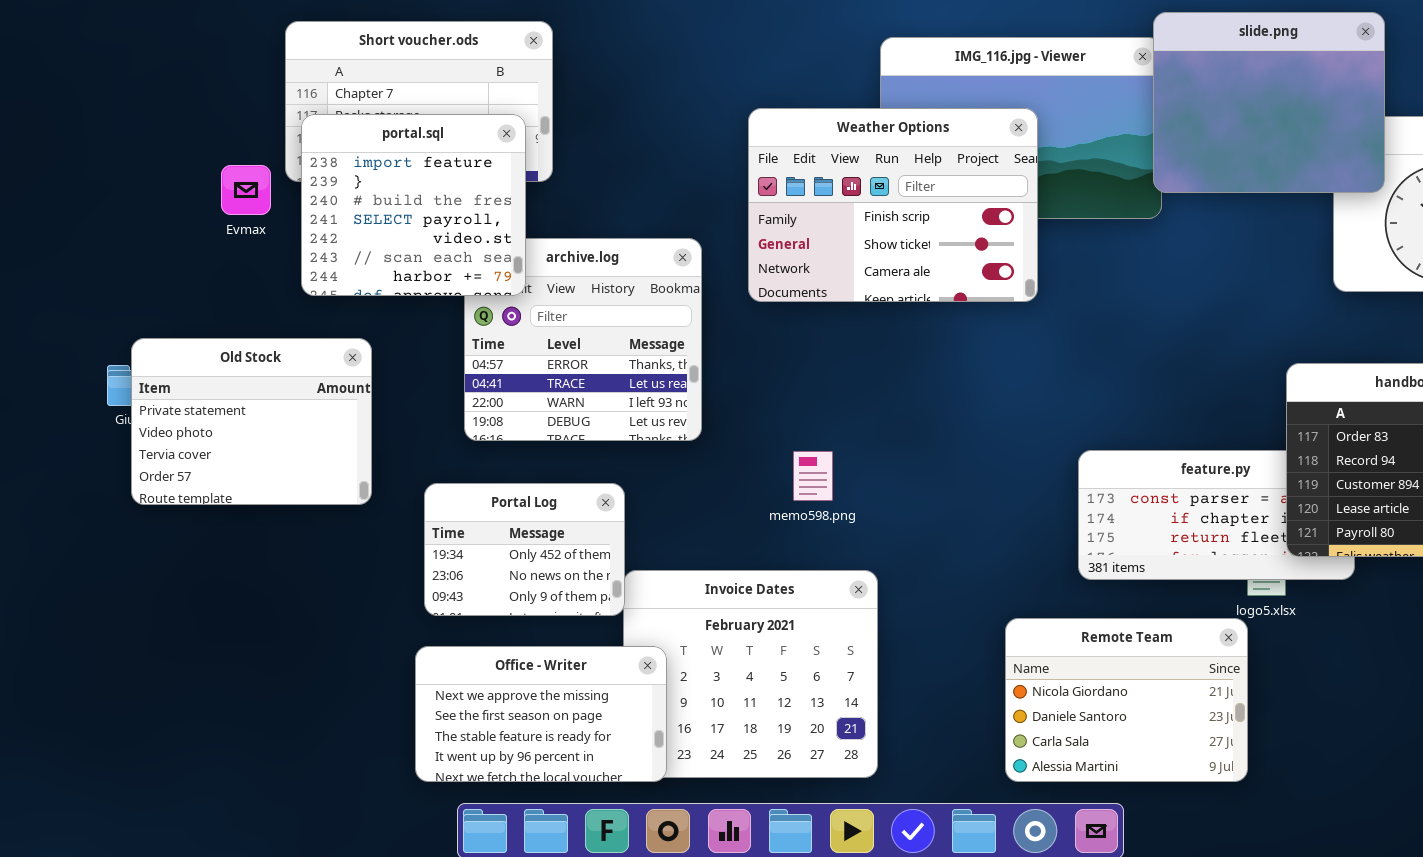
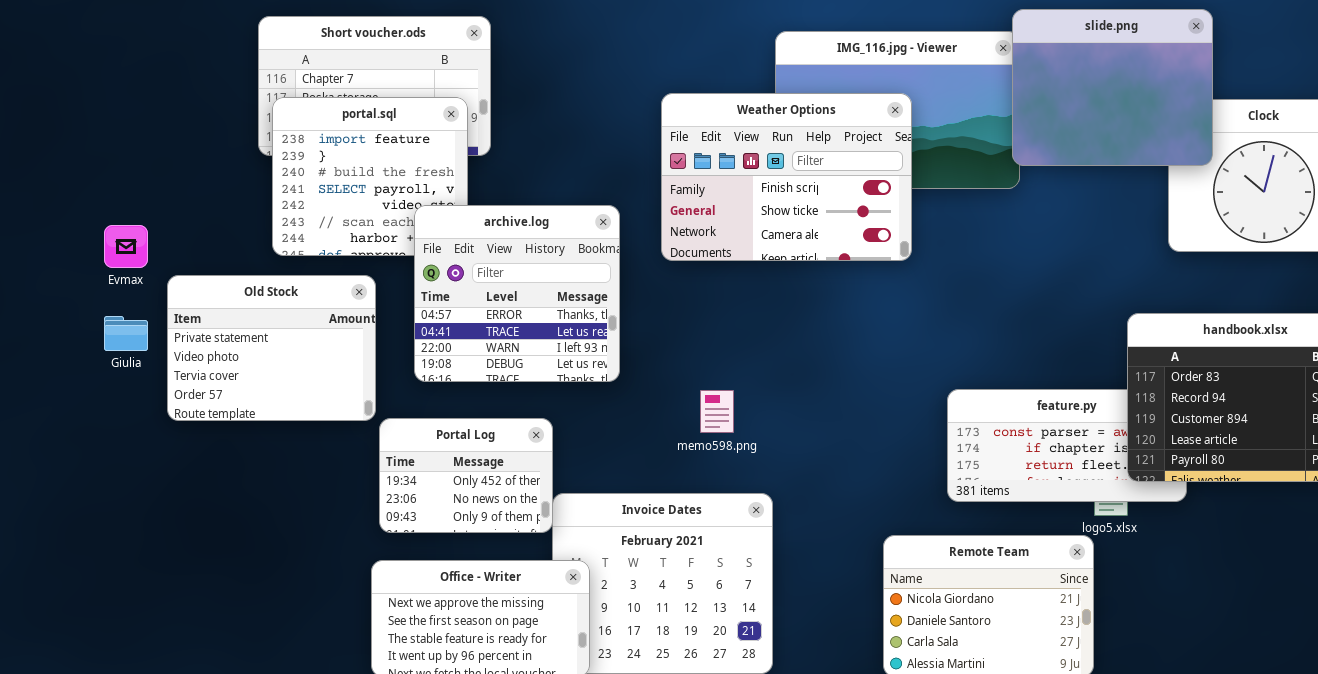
Evmax: [221,165,271,215] -> [104,225,148,268], moved
archive.log: [464,238,702,441] -> [414,205,620,382], raised
Old Stock: [131,338,372,505] -> [167,275,376,421], moved

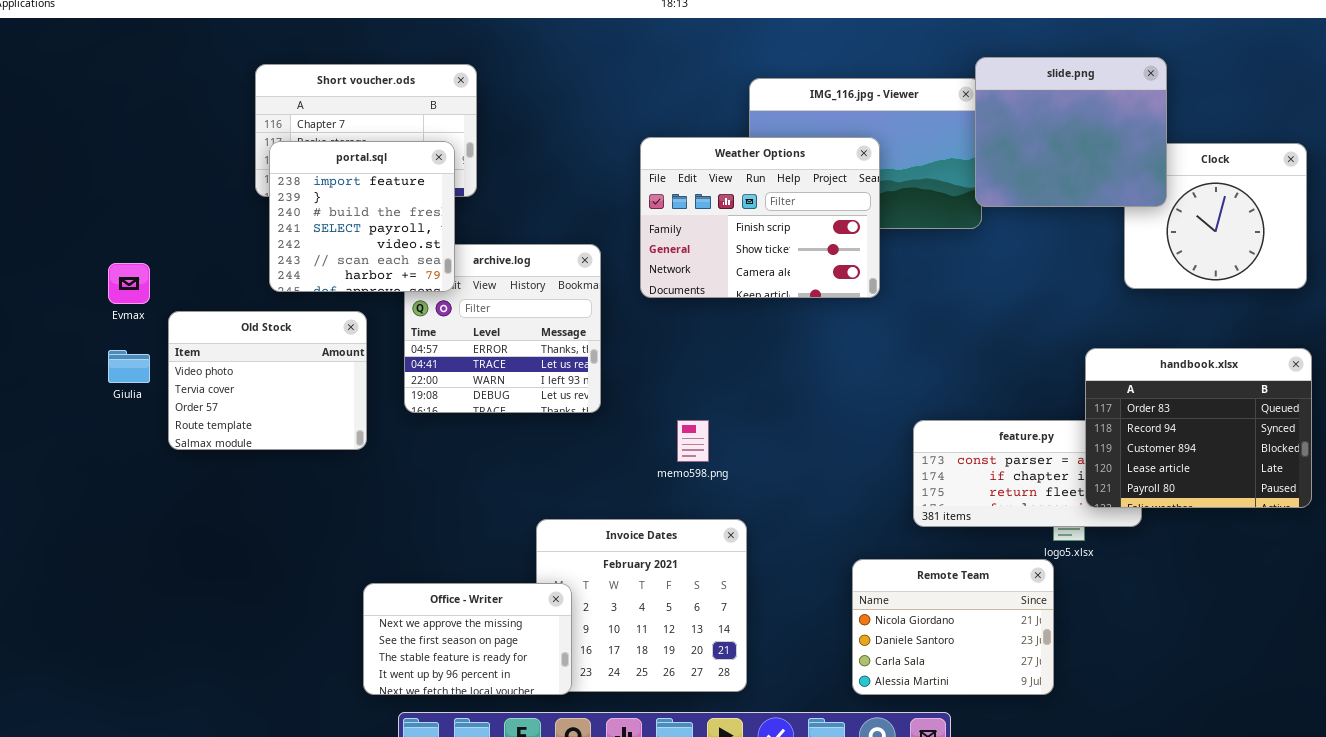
portal.sql: [272,97,468,256] -> [269,141,455,292], raised
Old Stock: [167,275,376,421] -> [168,311,367,450], scrolled down 1 row
Portal Log: [379,418,553,533] -> none, closed

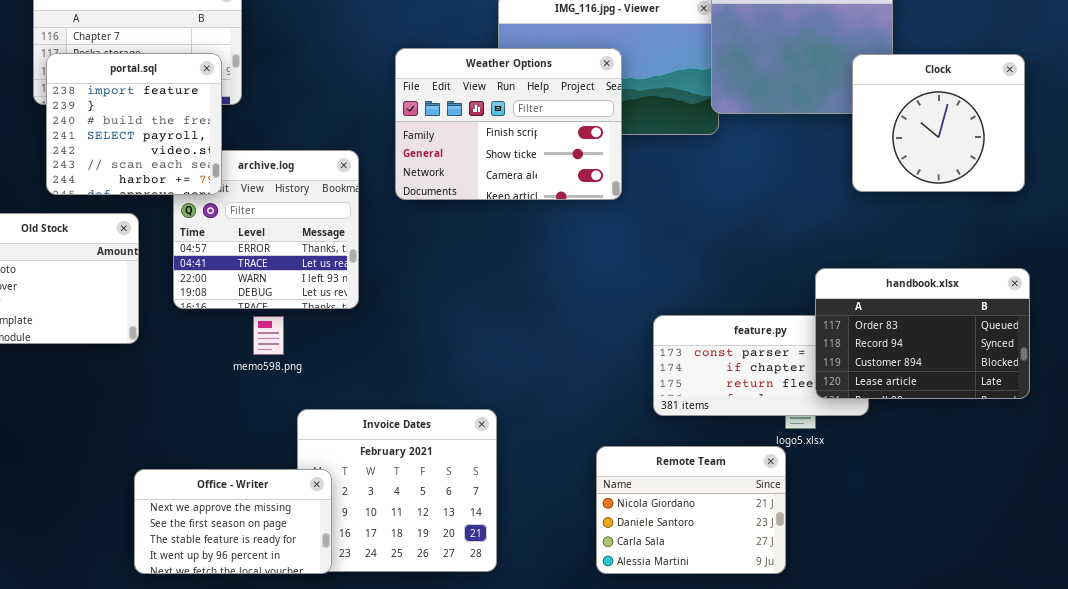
Clock: [1124,143,1307,289] -> [852,54,1025,192], raised
handbook.xlsx: [1085,348,1312,508] -> [815,268,1030,399], resized
memo598.png: [677,420,709,462] -> [253,316,284,355], moved

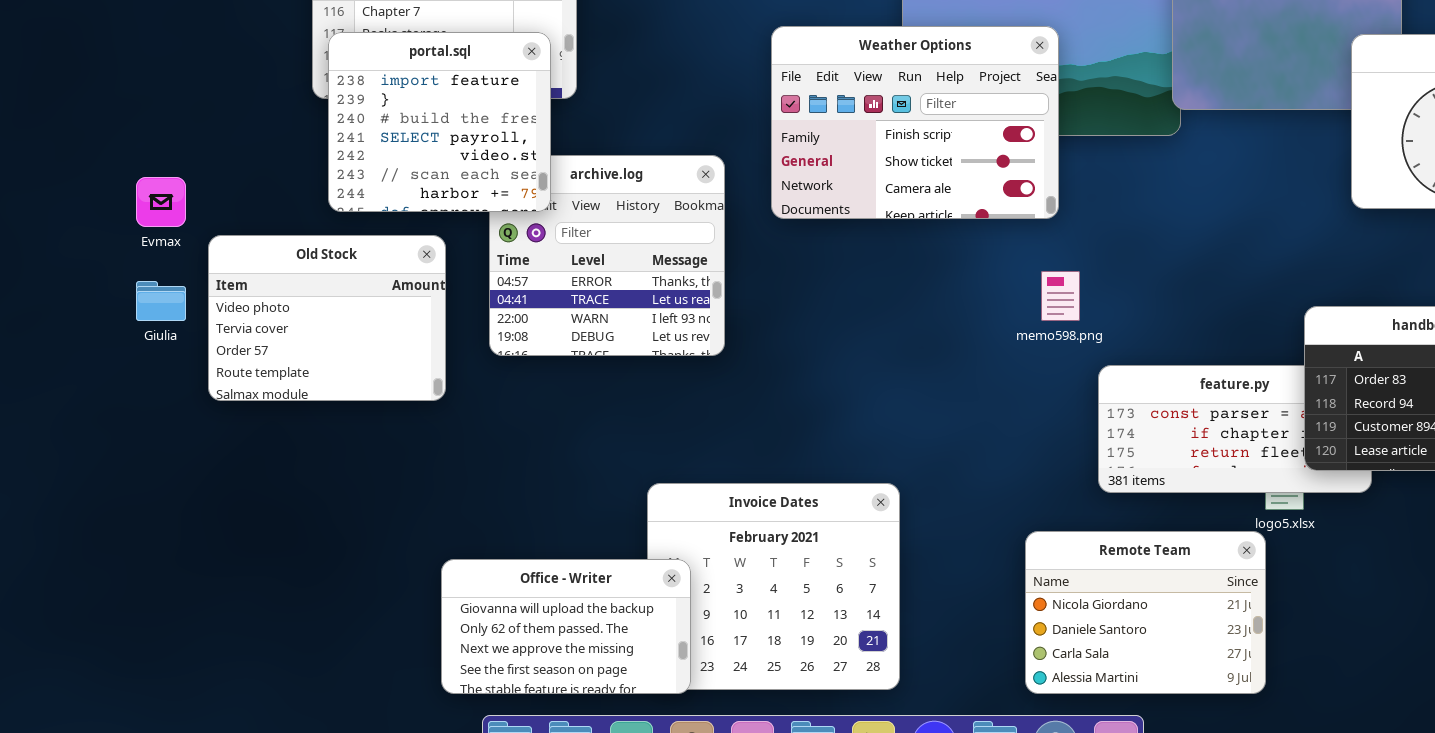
memo598.png: [253,316,284,355] -> [1041,271,1080,321], moved
Office - Writer: [134,469,332,574] -> [441,559,691,694], scrolled up 2 rows

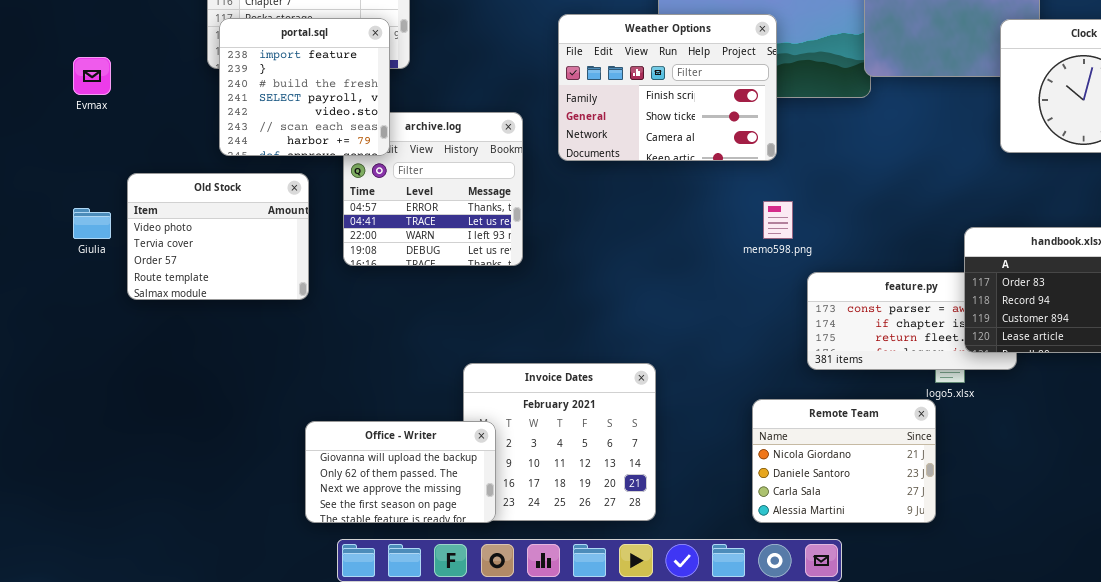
Evmax: [136,177,186,227] -> [73,57,111,95], moved

